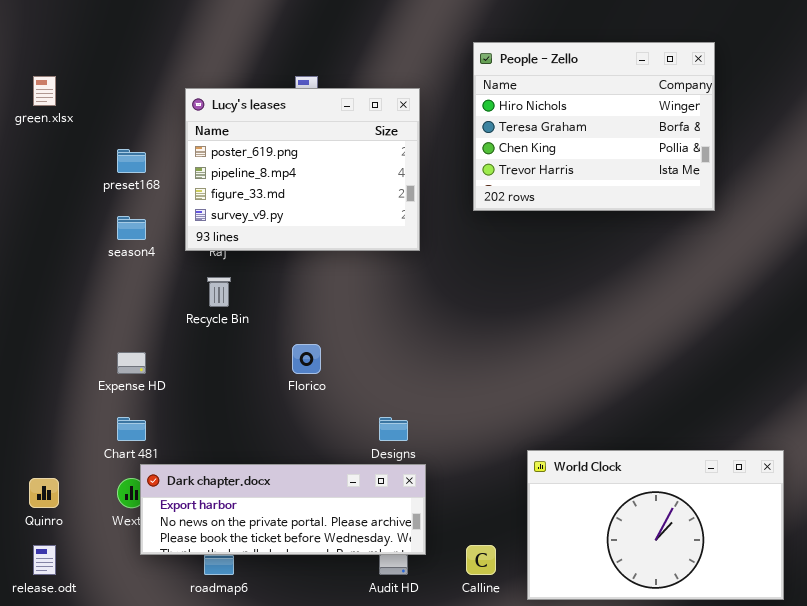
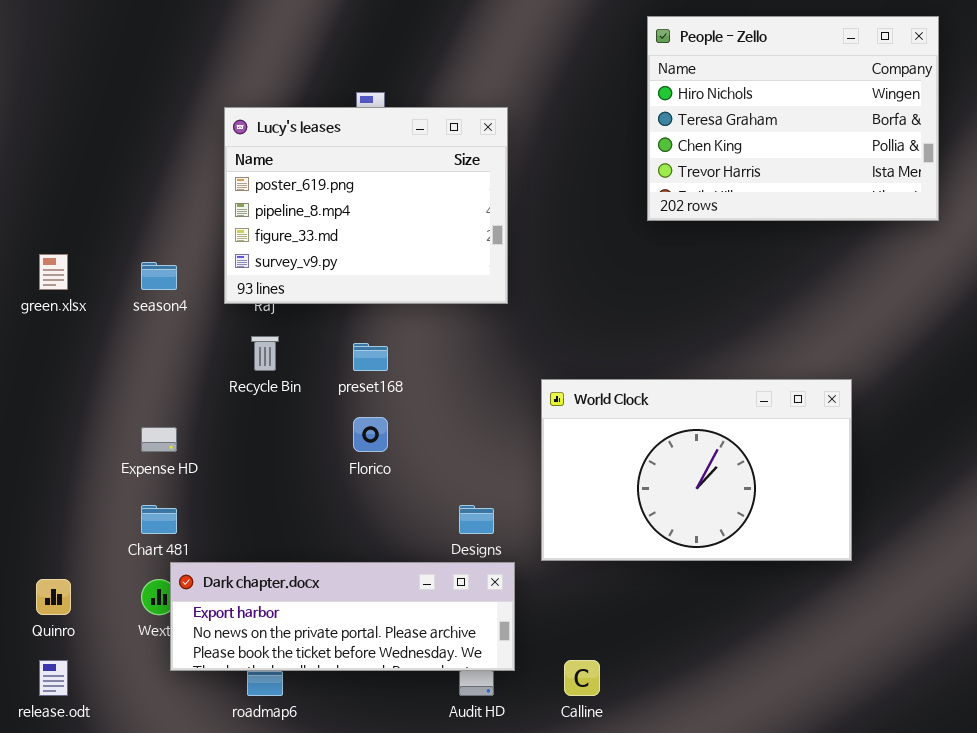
People - Zello: [473,42,715,211] -> [647,16,939,221], moved
green.xlsx: [33,76,56,106] -> [39,254,68,290], moved
preset168: [117,149,146,173] -> [353,343,388,371], moved
World Clock: [527,450,784,600] -> [541,379,852,561], moved

